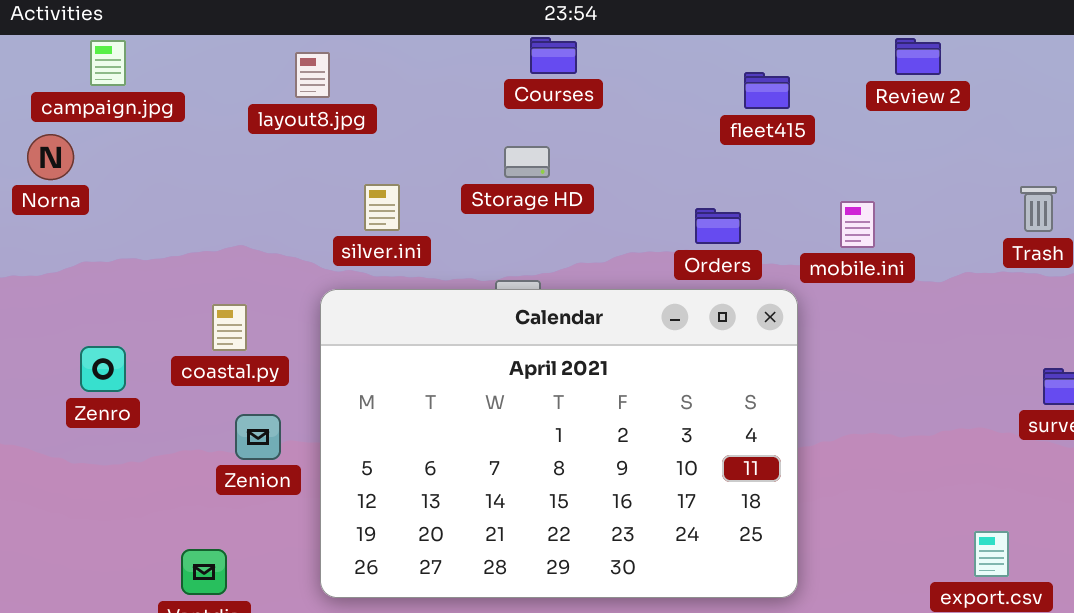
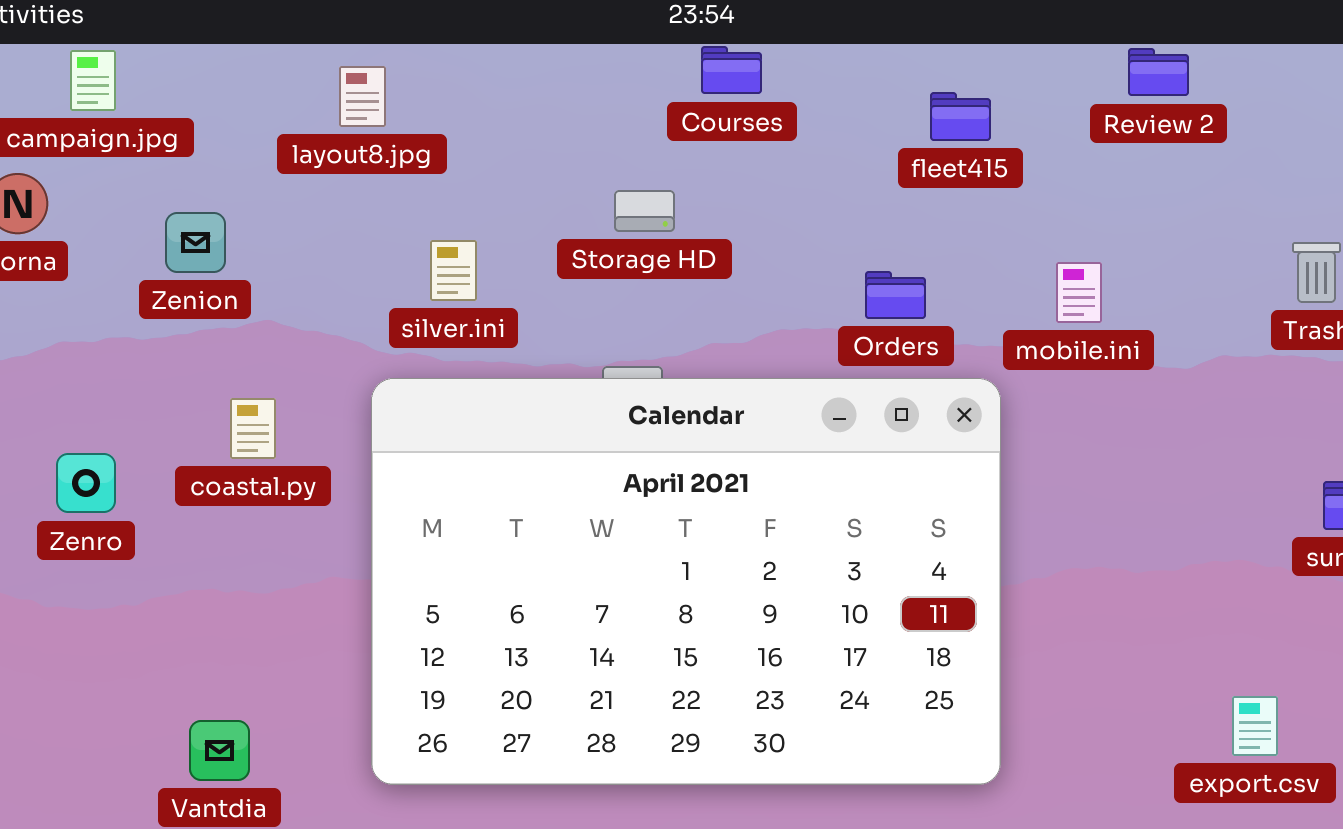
Courses: [530,37,577,74] -> [701,46,762,94], moved
Zenion: [235,414,281,460] -> [165,212,226,273], moved

